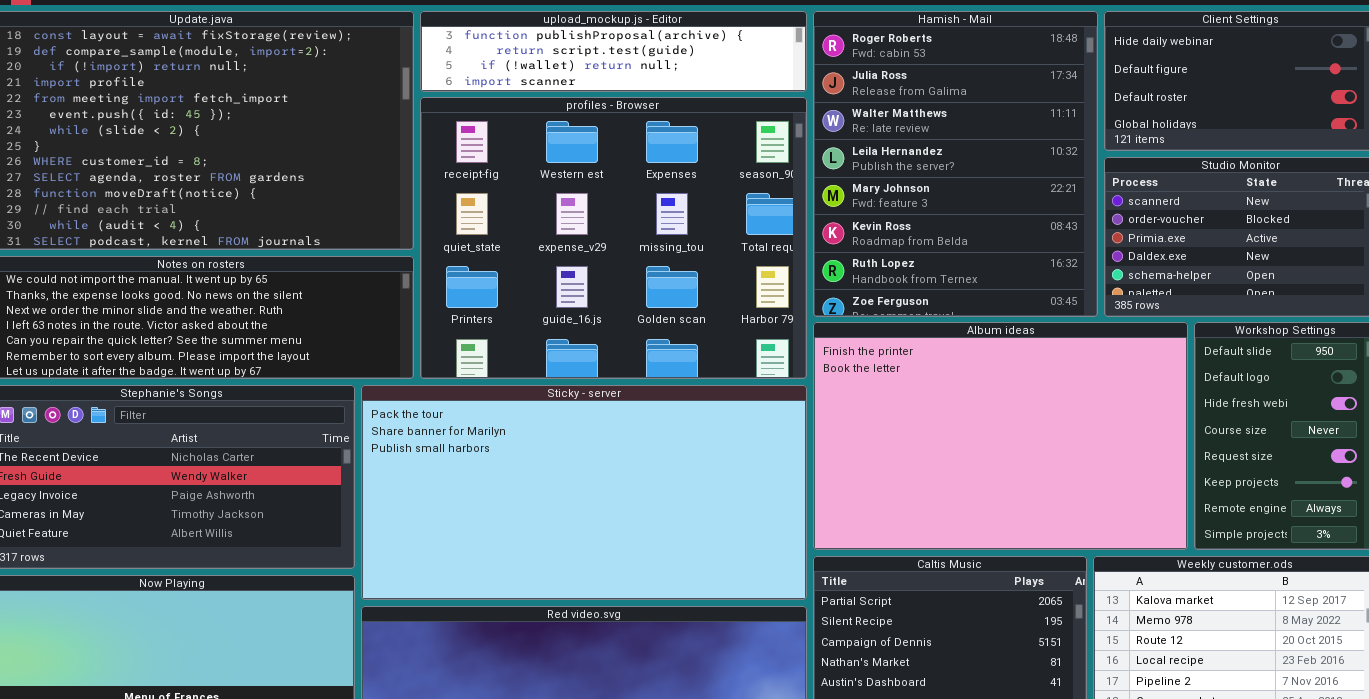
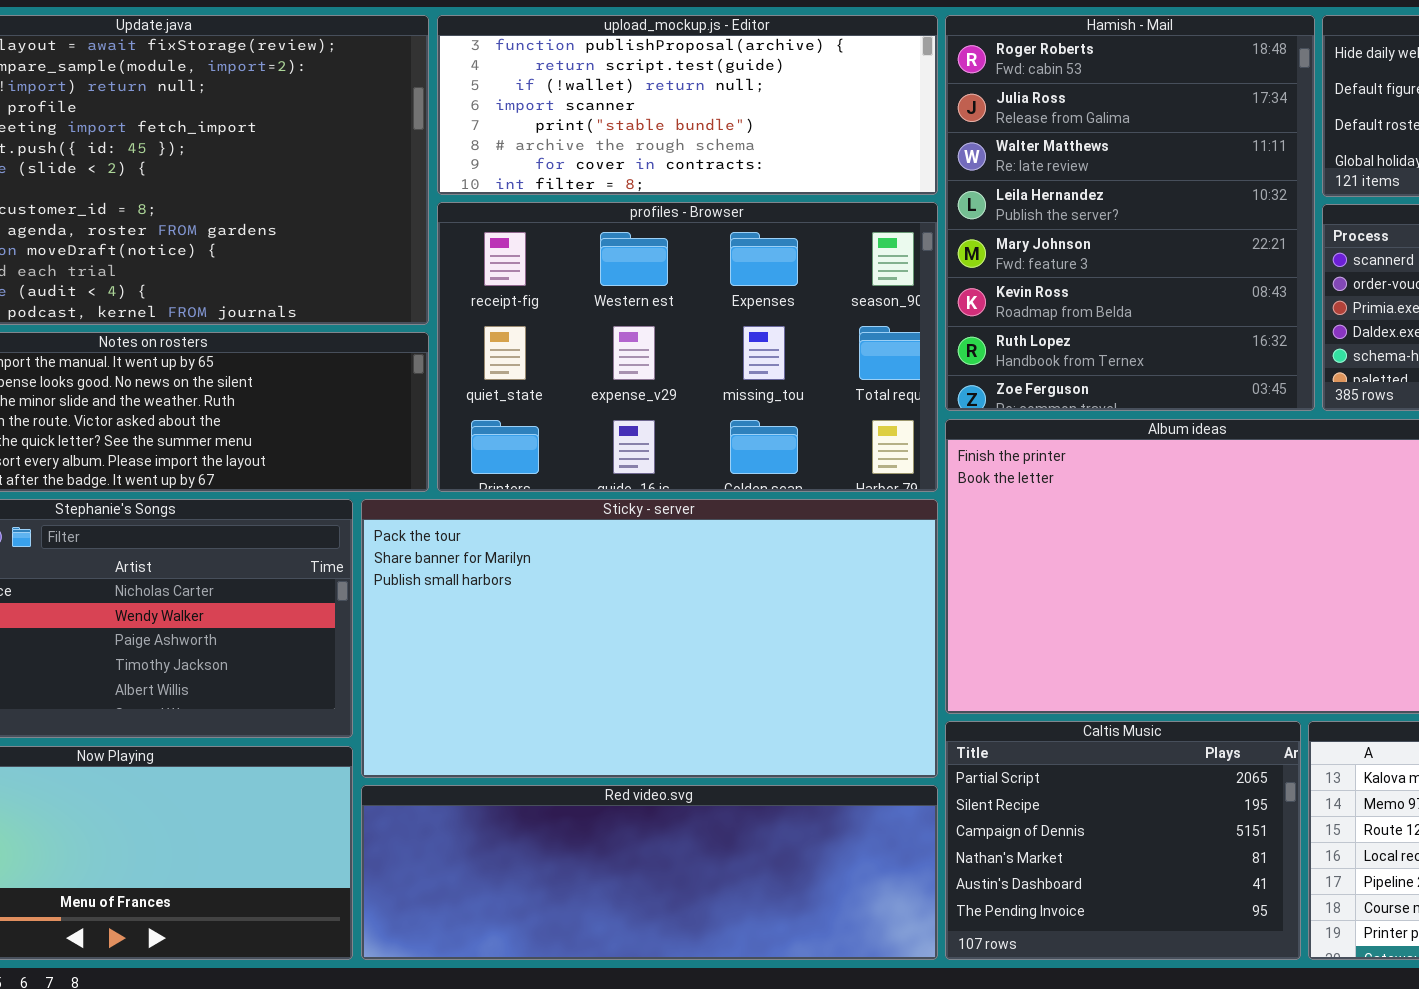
upload_mockup.js - Editor: [420,11,807,92] -> [437,15,938,195], resized
profiles - Browser: [420,97,807,379] -> [437,202,938,492], resized

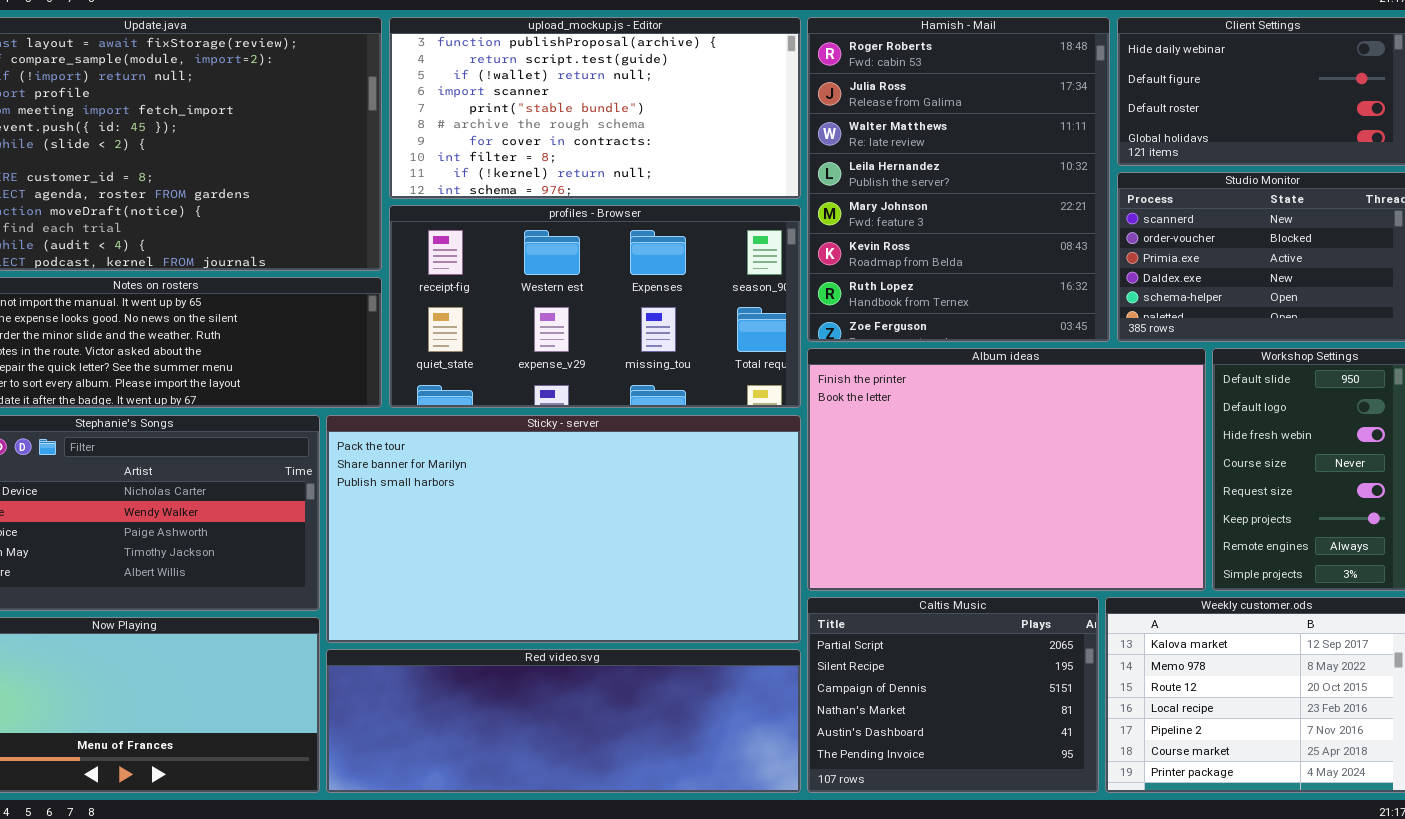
upload_mockup.js - Editor: [437,15,938,195] -> [389,17,801,199], resized
profiles - Browser: [437,202,938,492] -> [389,205,801,408], resized

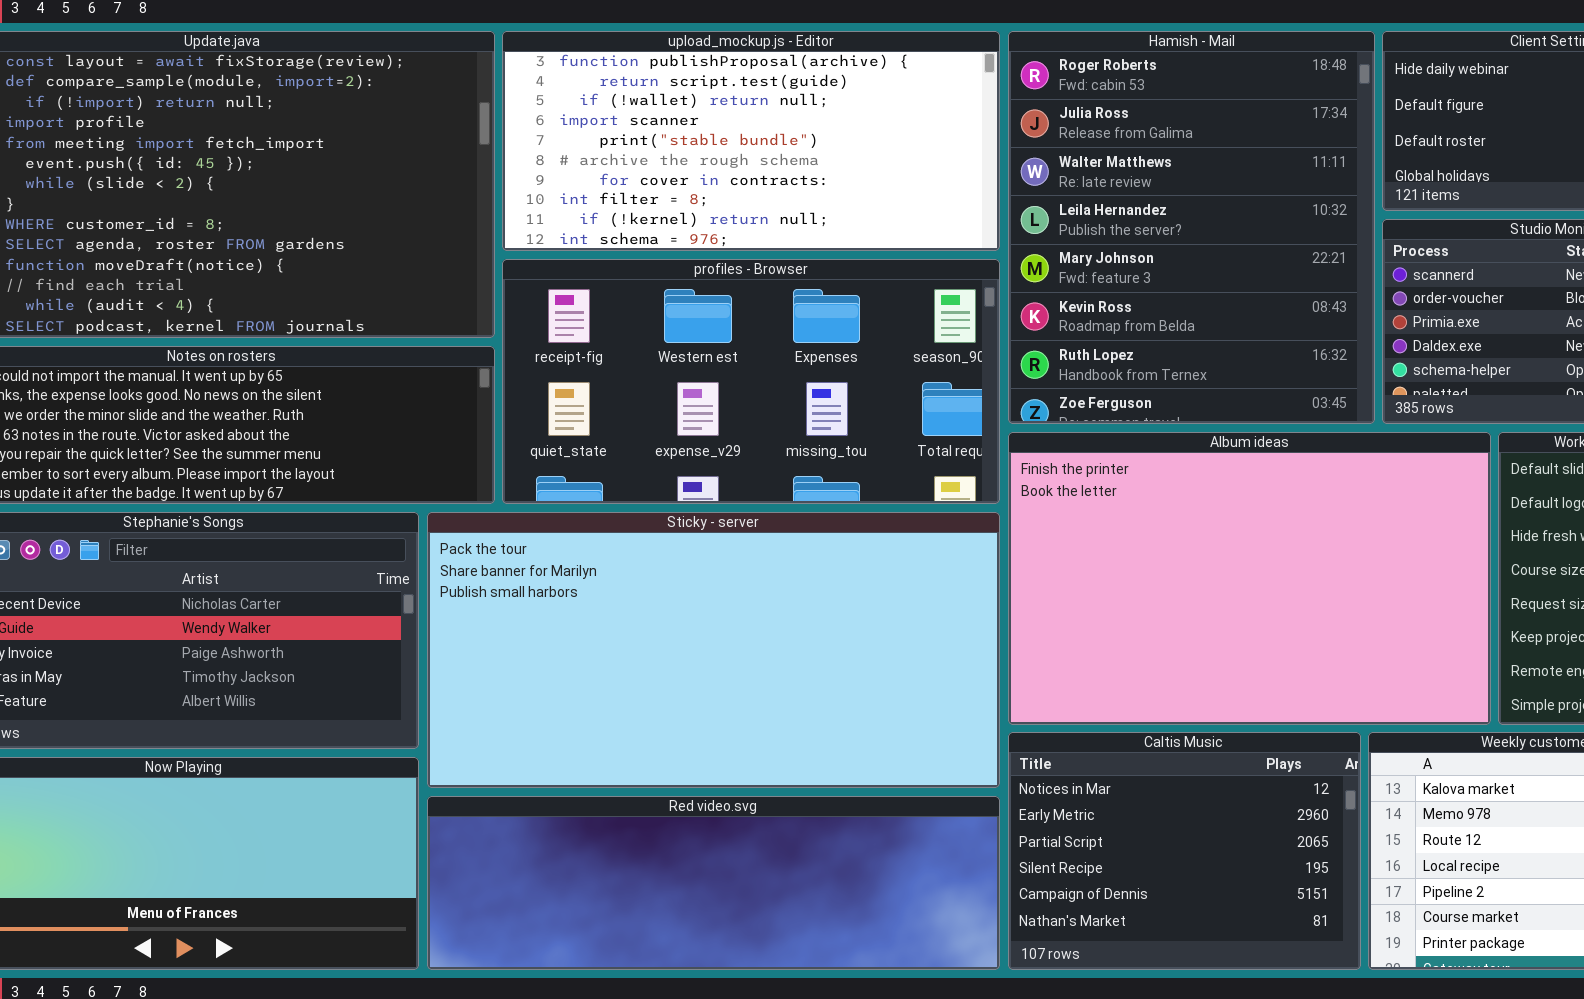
Caltis Music: [807,597,1099,793] -> [1008,732,1361,970], scrolled up 2 rows

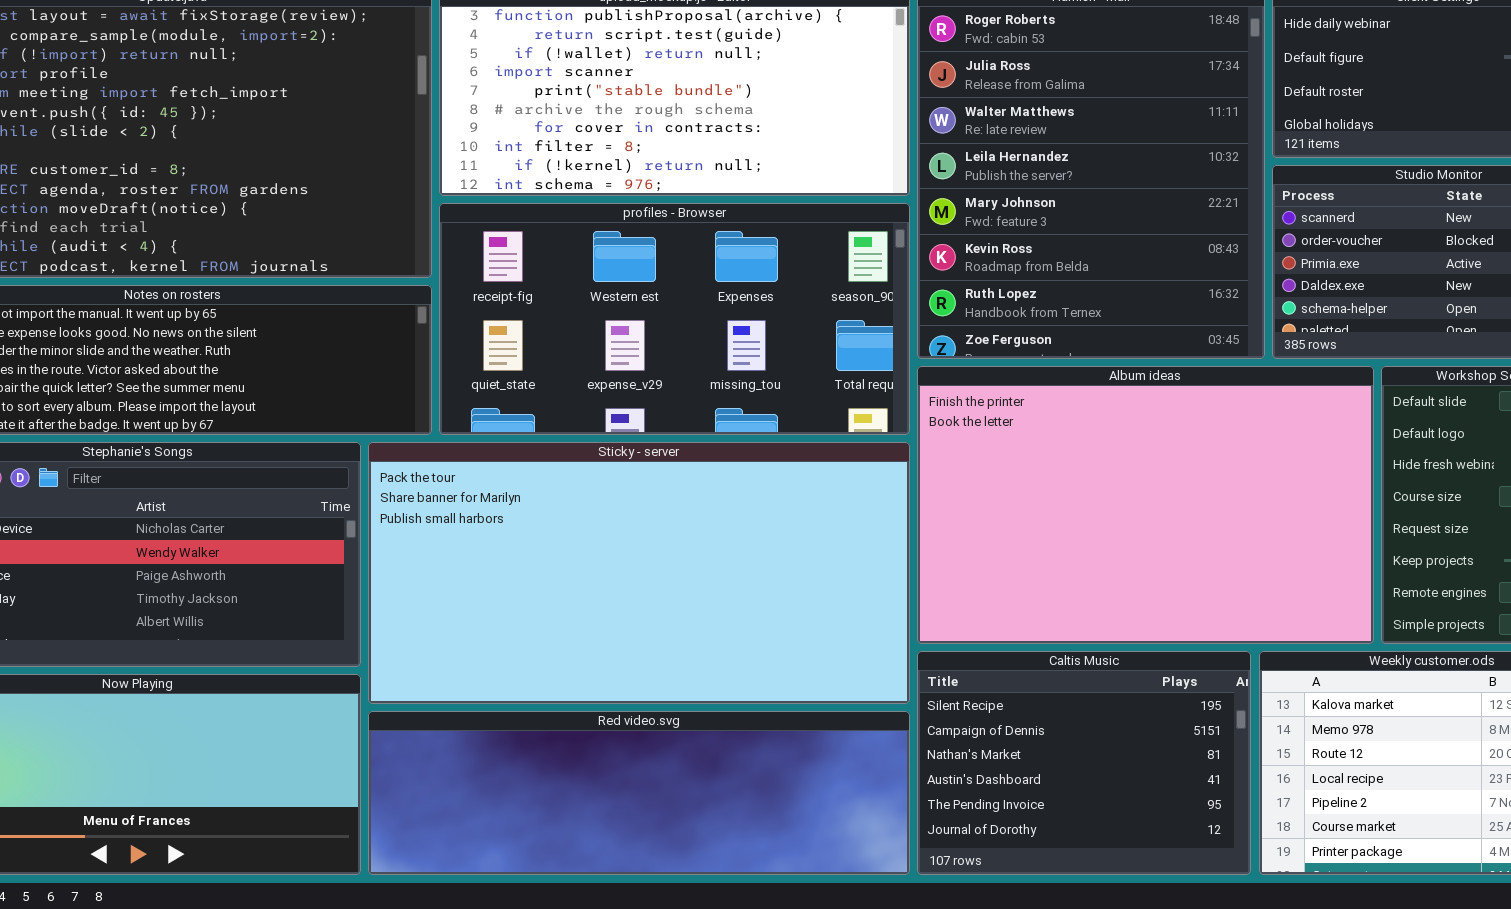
Caltis Music: [1008,732,1361,970] -> [917,651,1251,875], scrolled down 3 rows

